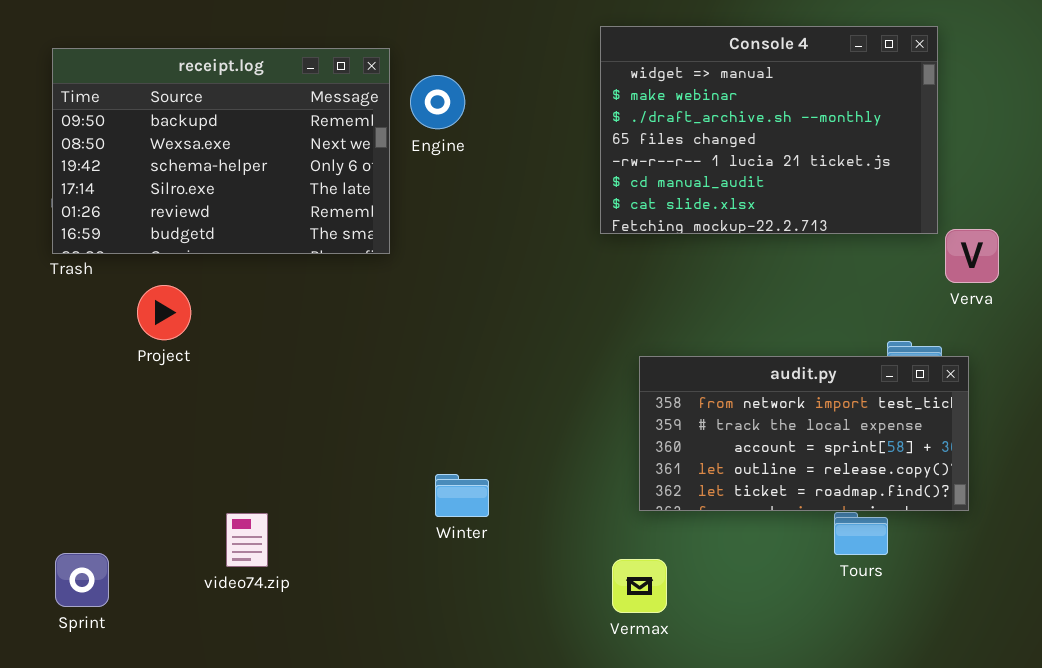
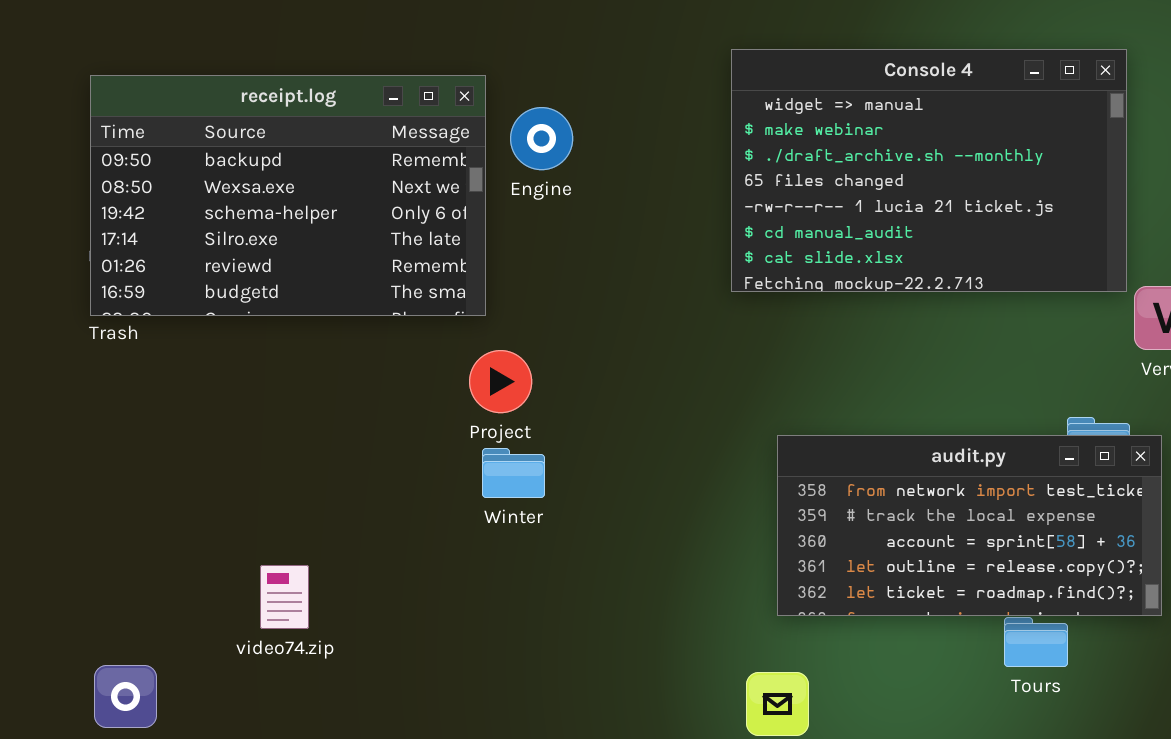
Project: [137,285,191,340] -> [469,350,532,413], moved
Winter: [435,474,489,517] -> [482,448,545,498], moved
video74.zip: [226,513,268,567] -> [260,565,309,629], moved

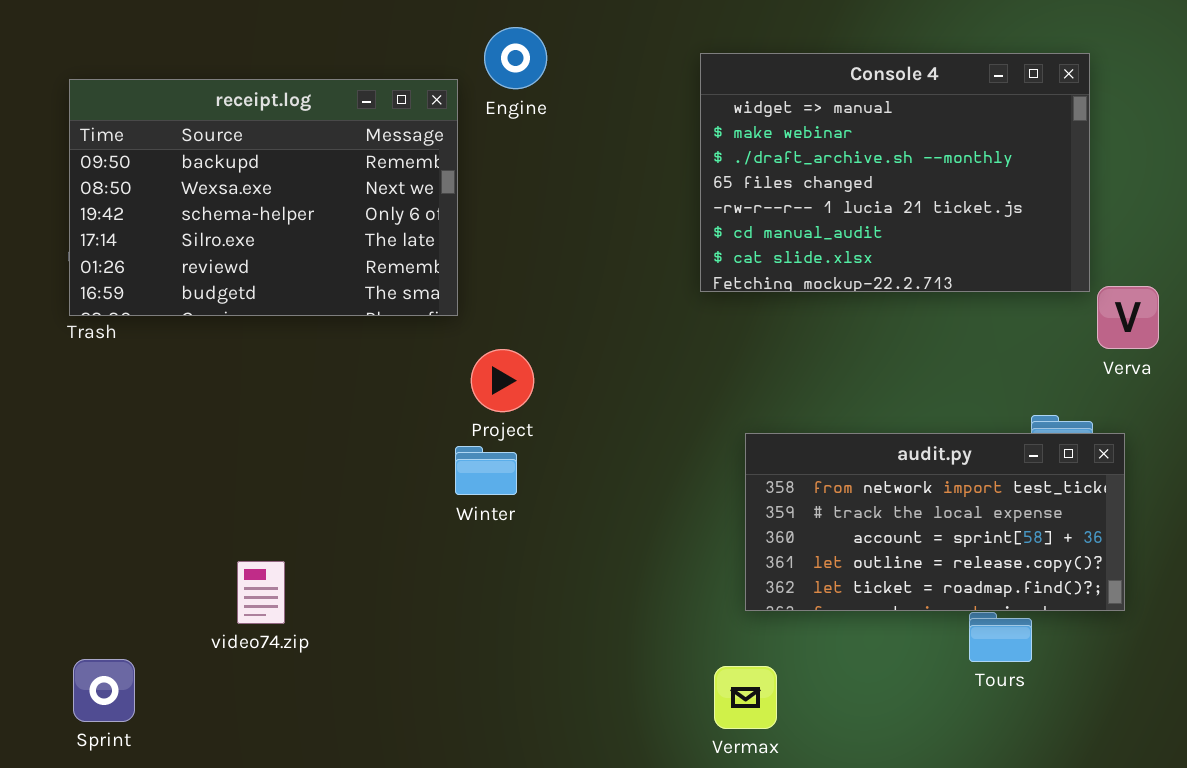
Engine: [510,107,573,170] -> [484,27,547,89], moved
Project: [469,350,532,413] -> [471,349,534,412], moved

